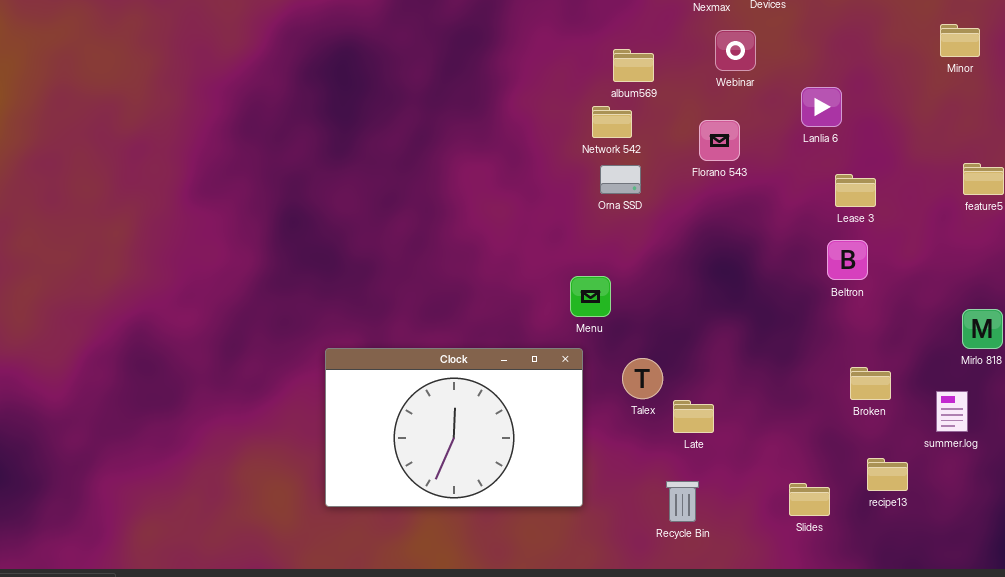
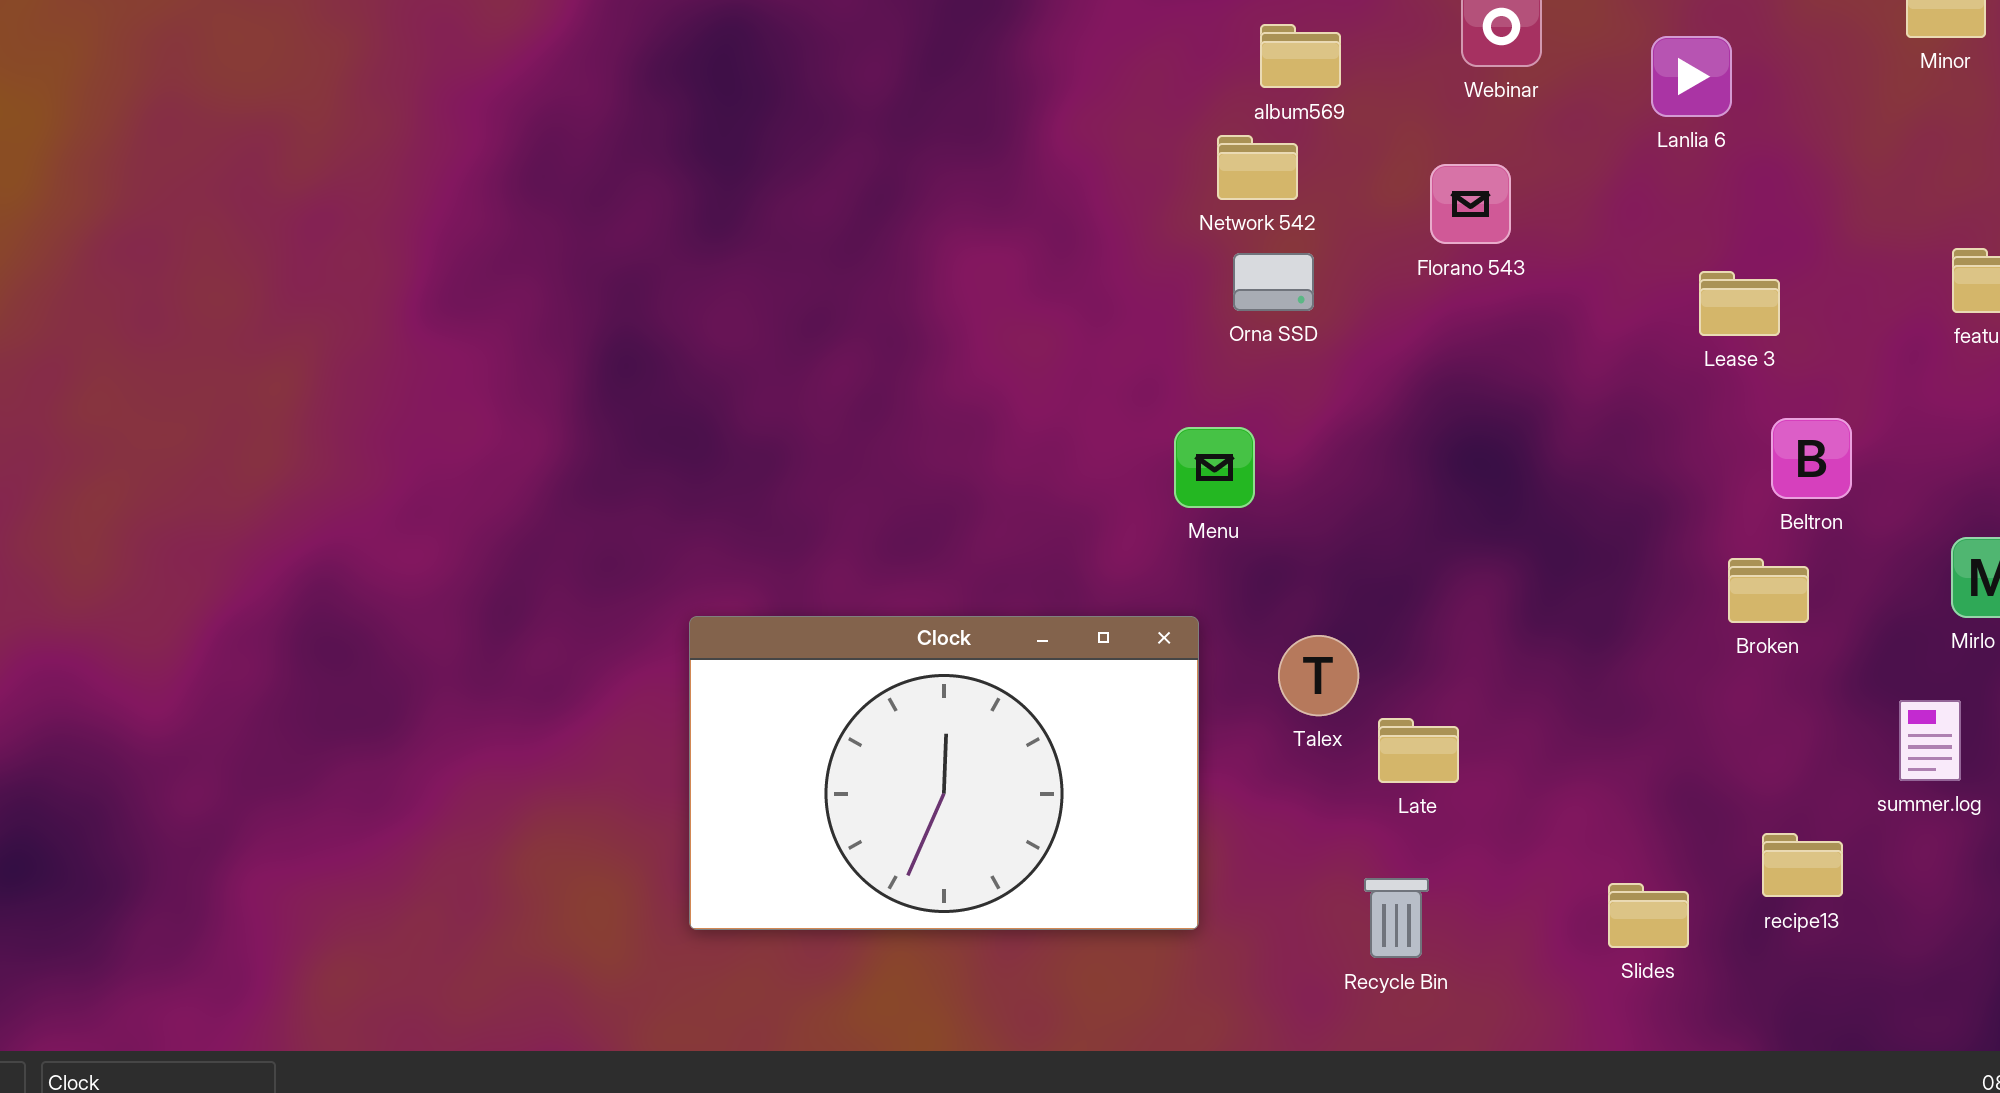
Lanlia 6: [801,87,842,127] -> [1651,36,1732,117], moved
Beltron: [827,240,868,280] -> [1771,418,1852,499], moved
Menu: [570,276,611,317] -> [1174,427,1255,508], moved
Broken: [850,367,891,400] -> [1728,558,1809,623], moved

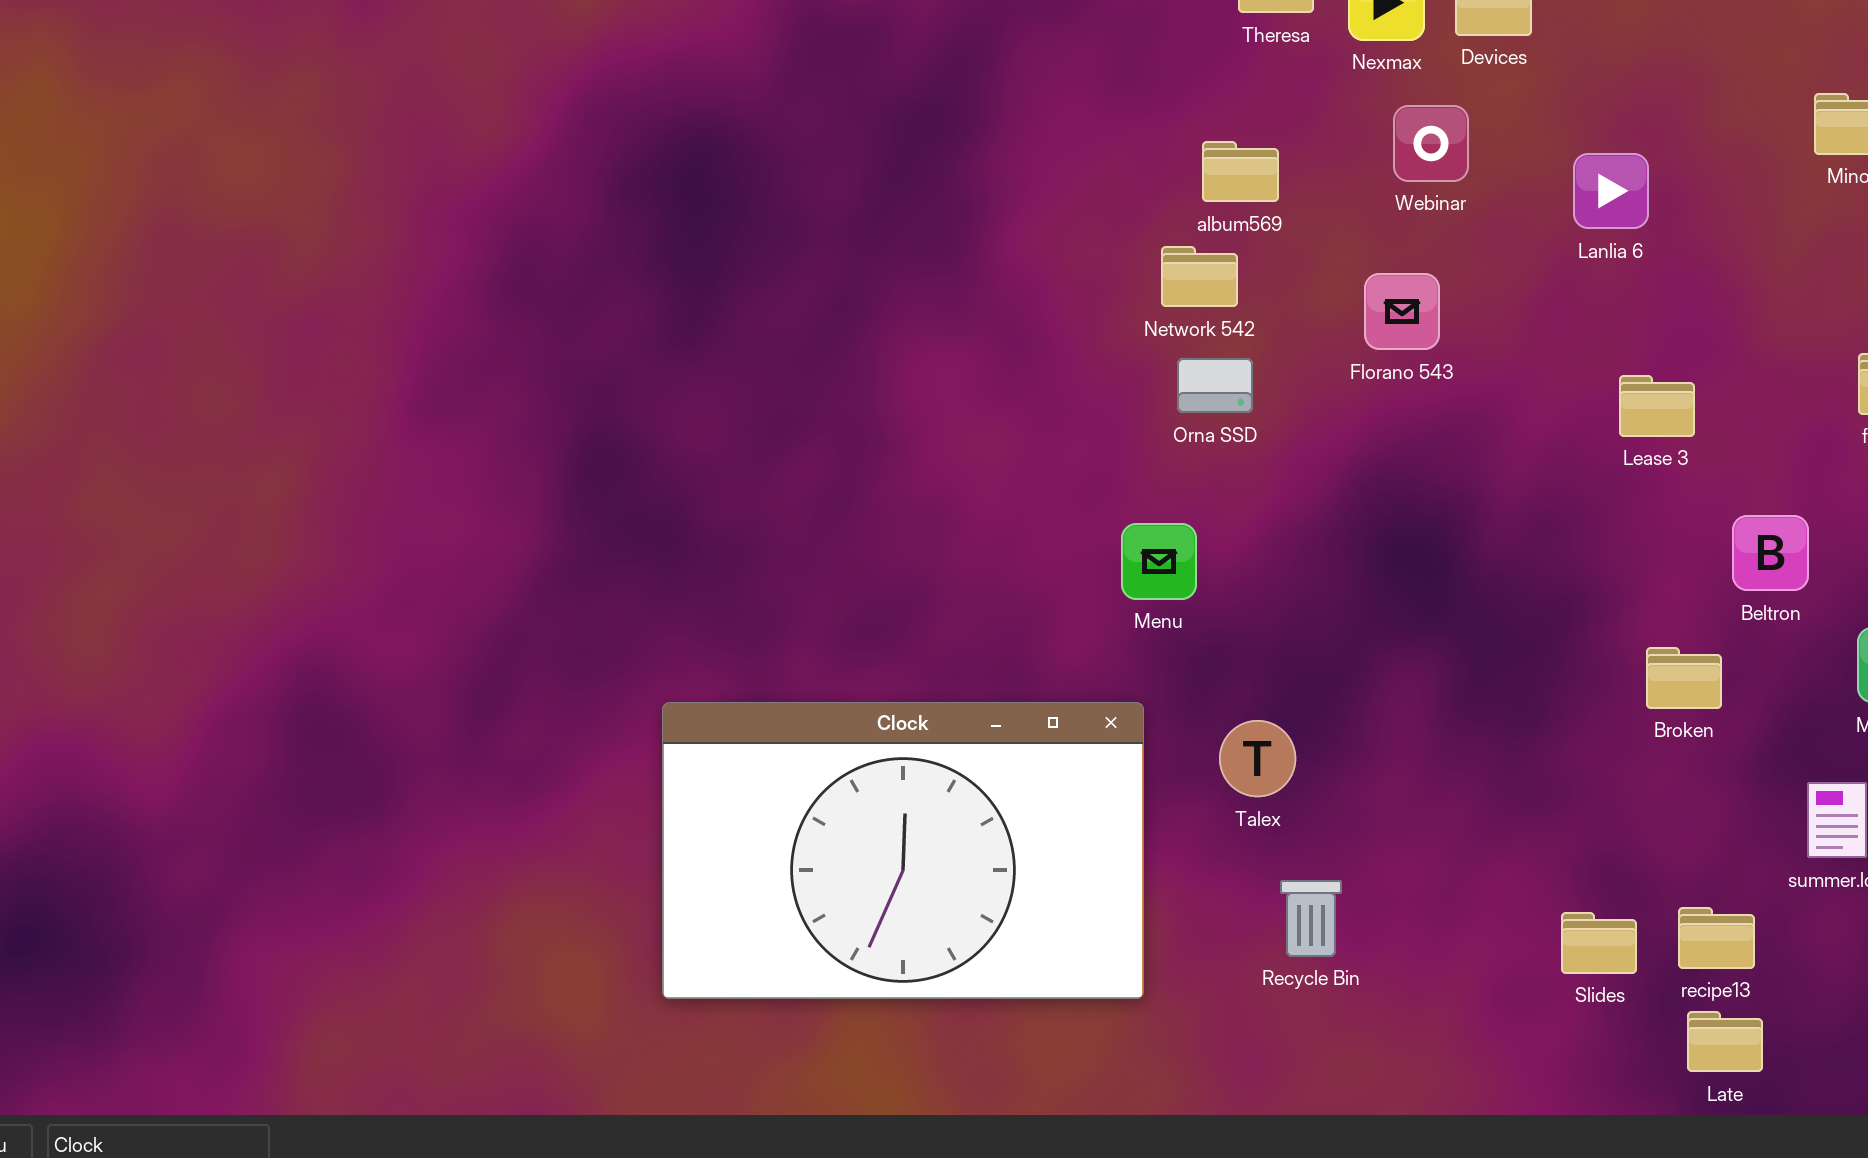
Beltron: [1771,418,1852,499] -> [1732,515,1809,591], moved
Late: [1378,718,1459,783] -> [1687,1011,1763,1072], moved
Recycle Bin: [1364,878,1429,958] -> [1280,880,1342,957], moved
Slides: [1608,883,1689,948] -> [1561,912,1637,974], moved

